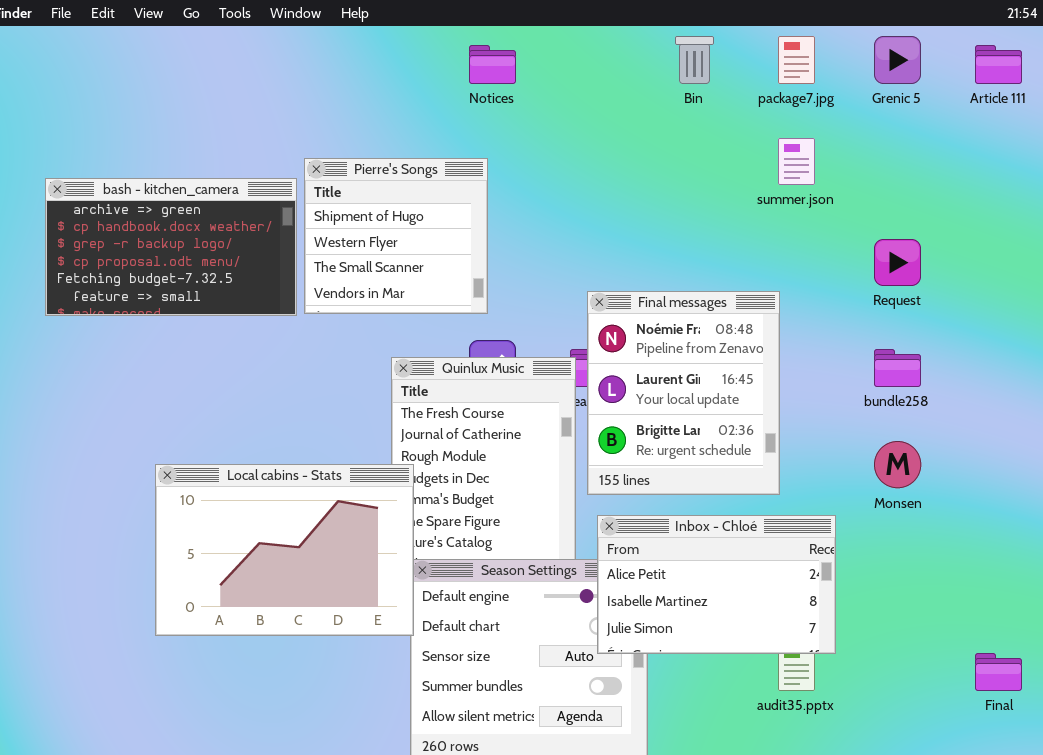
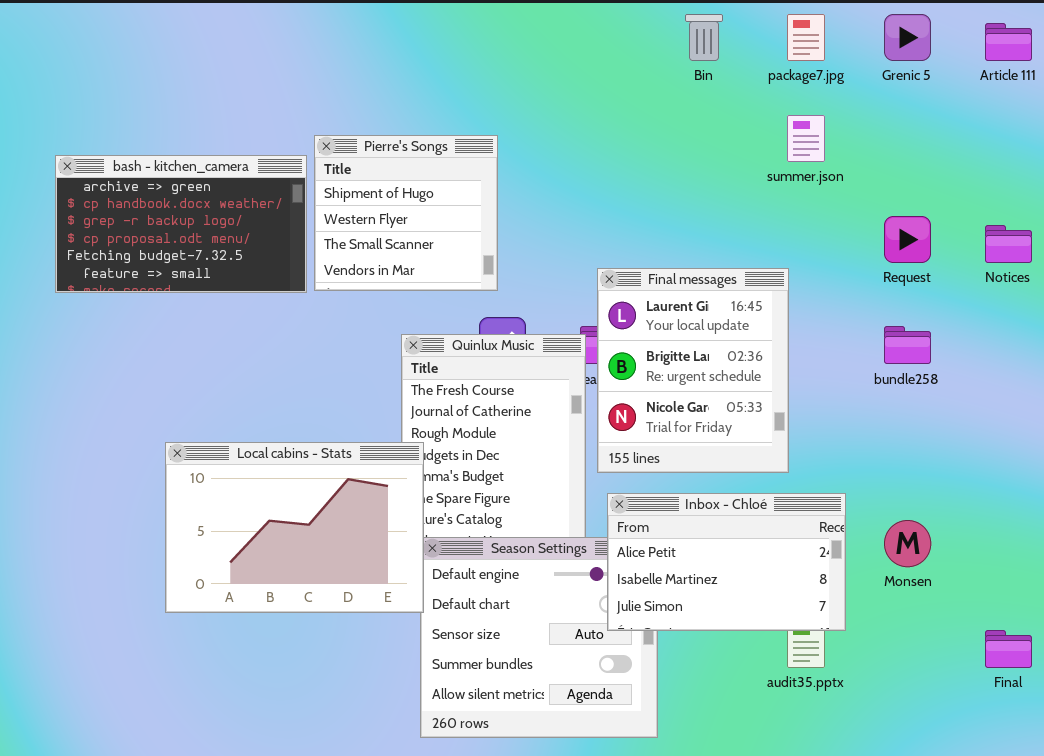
Notices: [469,45,516,84] -> [985,225,1032,263], moved
Final messages: [587,291,780,495] -> [597,268,789,473], scrolled down 1 row
Monsen: [874,441,921,488] -> [884,520,931,567], moved

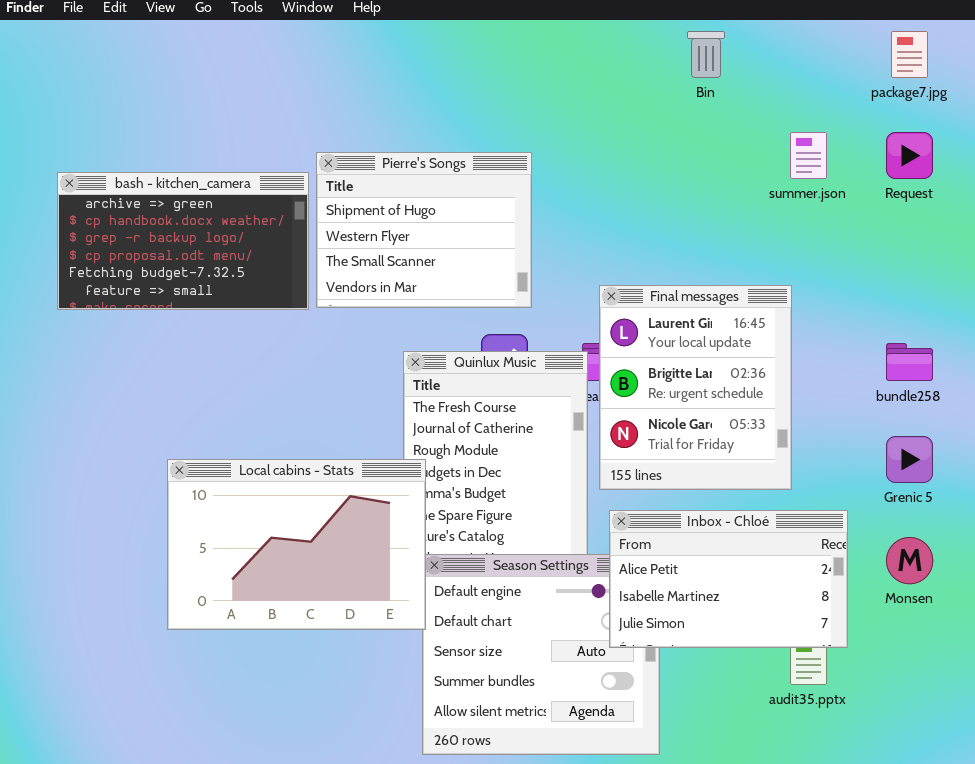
package7.jpg: [787,14,825,61] -> [891,31,928,78], moved
Grenic 5: [884,14,931,61] -> [886,436,933,483], moved
Pierre's Songs: [314,135,498,291] -> [316,152,532,308], resized
Request: [884,216,931,263] -> [886,132,933,179], moved

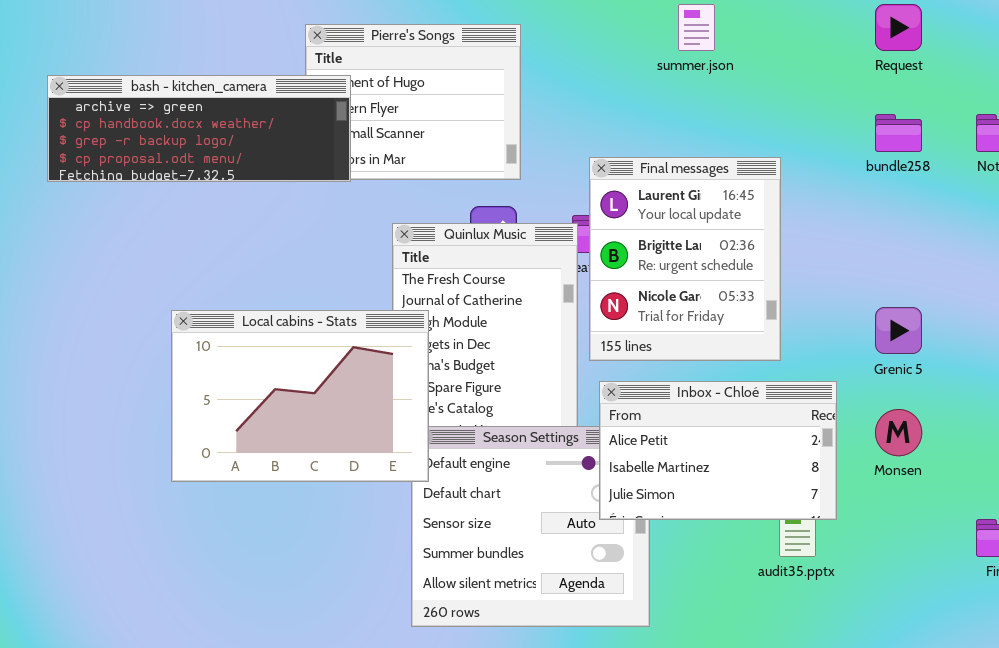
summer.json: [790,132,827,179] -> [678,4,715,51], moved
bash - kitchen_camera: [57,172,309,310] -> [47,75,351,182], resized
bundle258: [886,343,933,381] -> [875,114,922,152], moved
Local cabins - Stats: [167,459,426,630] -> [171,310,429,482], moved

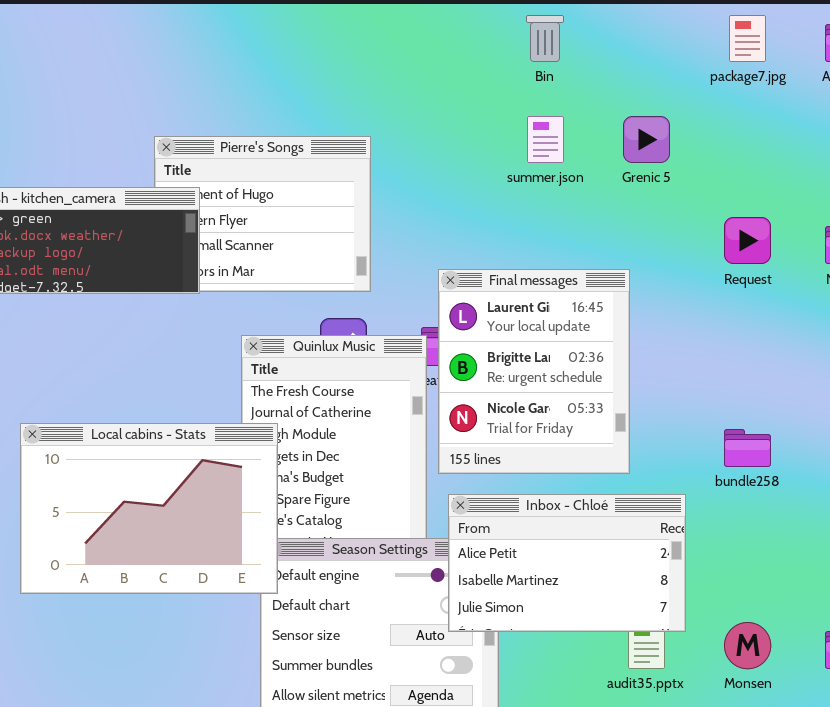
Request: [875,4,922,51] -> [724,217,771,264], moved
bundle258: [875,114,922,152] -> [724,429,771,467], moved
Grenic 5: [875,307,922,354] -> [623,116,670,163], moved
Monsen: [875,409,922,456] -> [724,622,771,669], moved

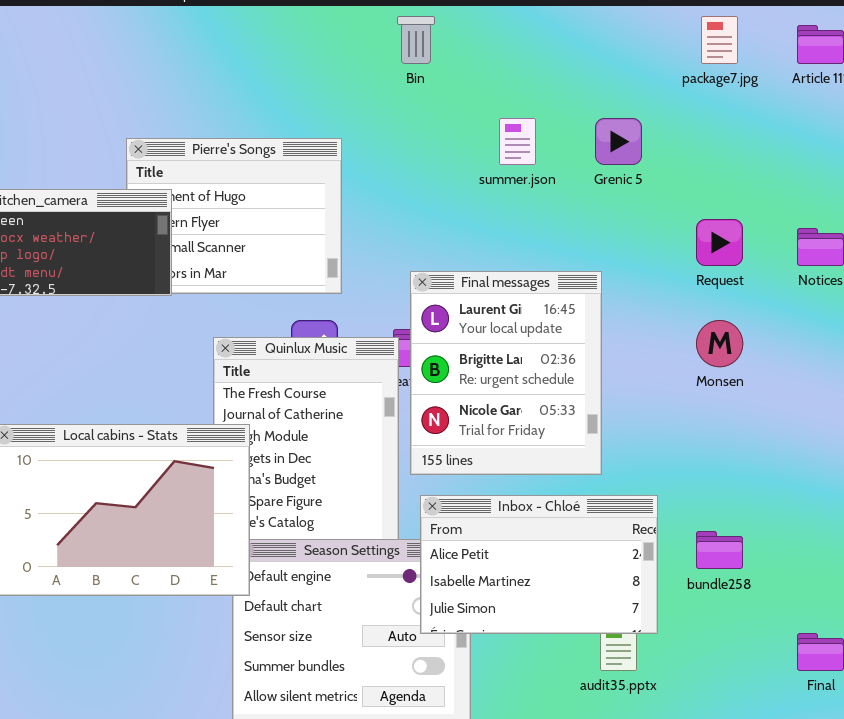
Bin: [526,15,564,62] -> [397,16,435,64], moved
bundle258: [724,429,771,467] -> [696,531,743,569], moved
Monsen: [724,622,771,669] -> [696,320,743,367], moved

